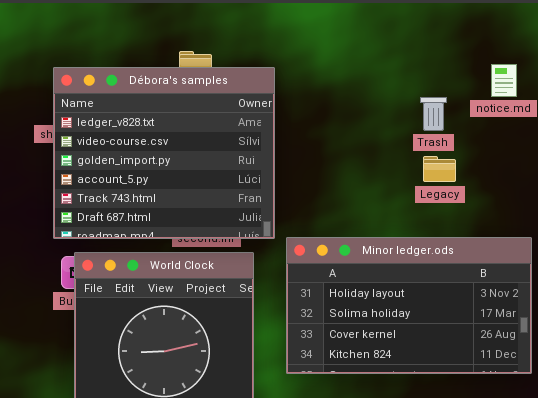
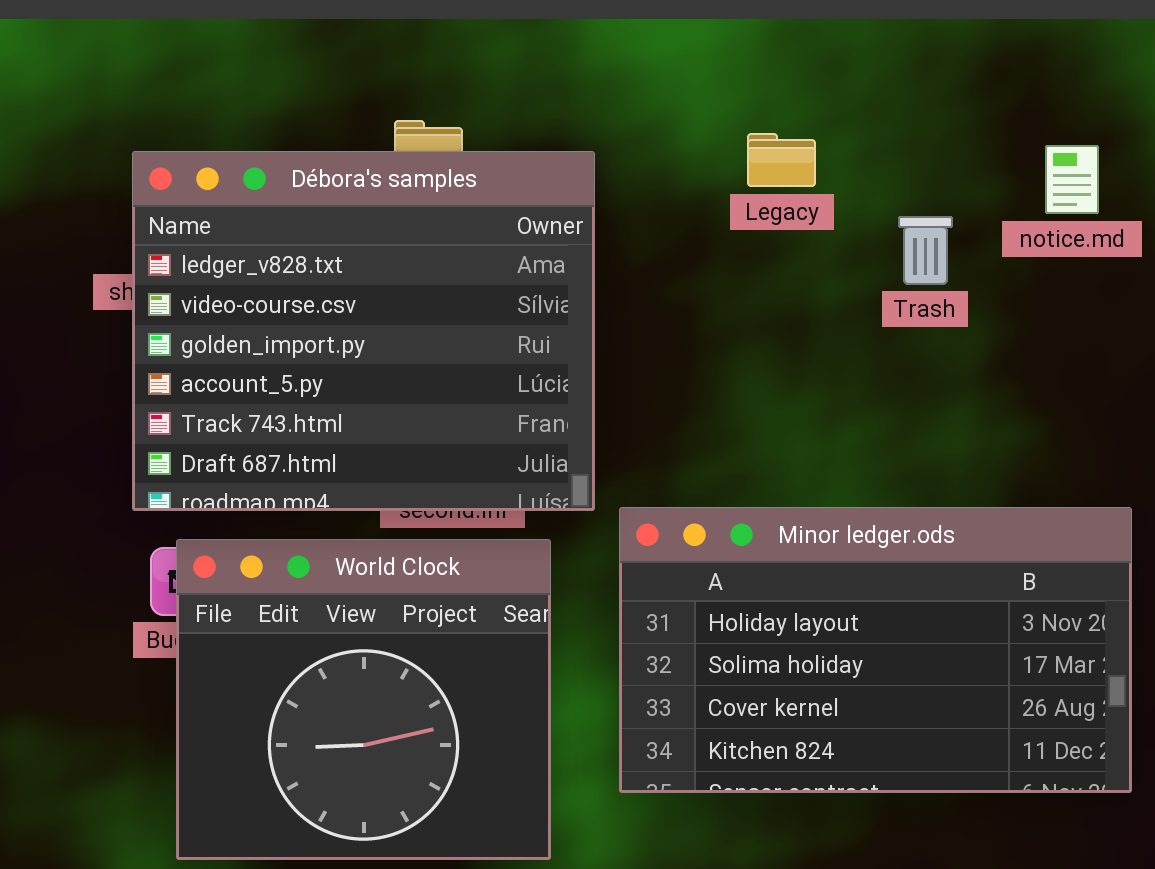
Legacy: [423,156,456,182] -> [747,133,816,187], moved

